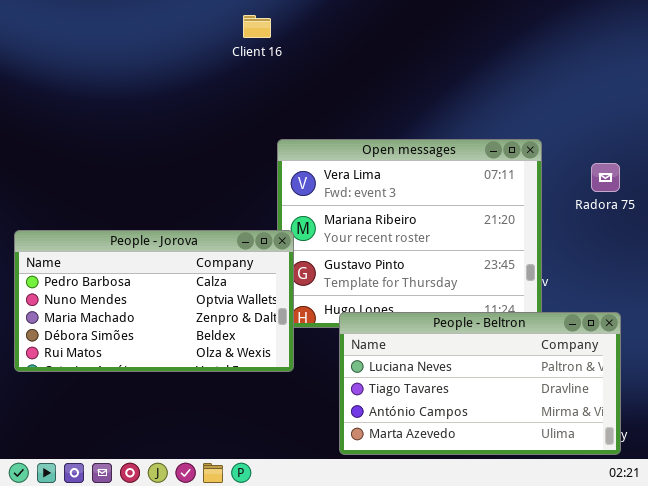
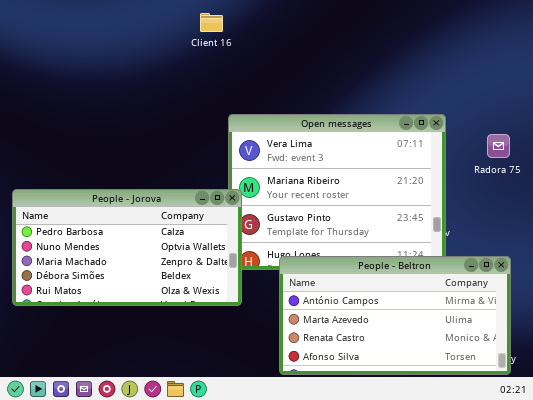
People - Beltron: [339,312,621,455] -> [279,256,511,375], scrolled down 2 rows

